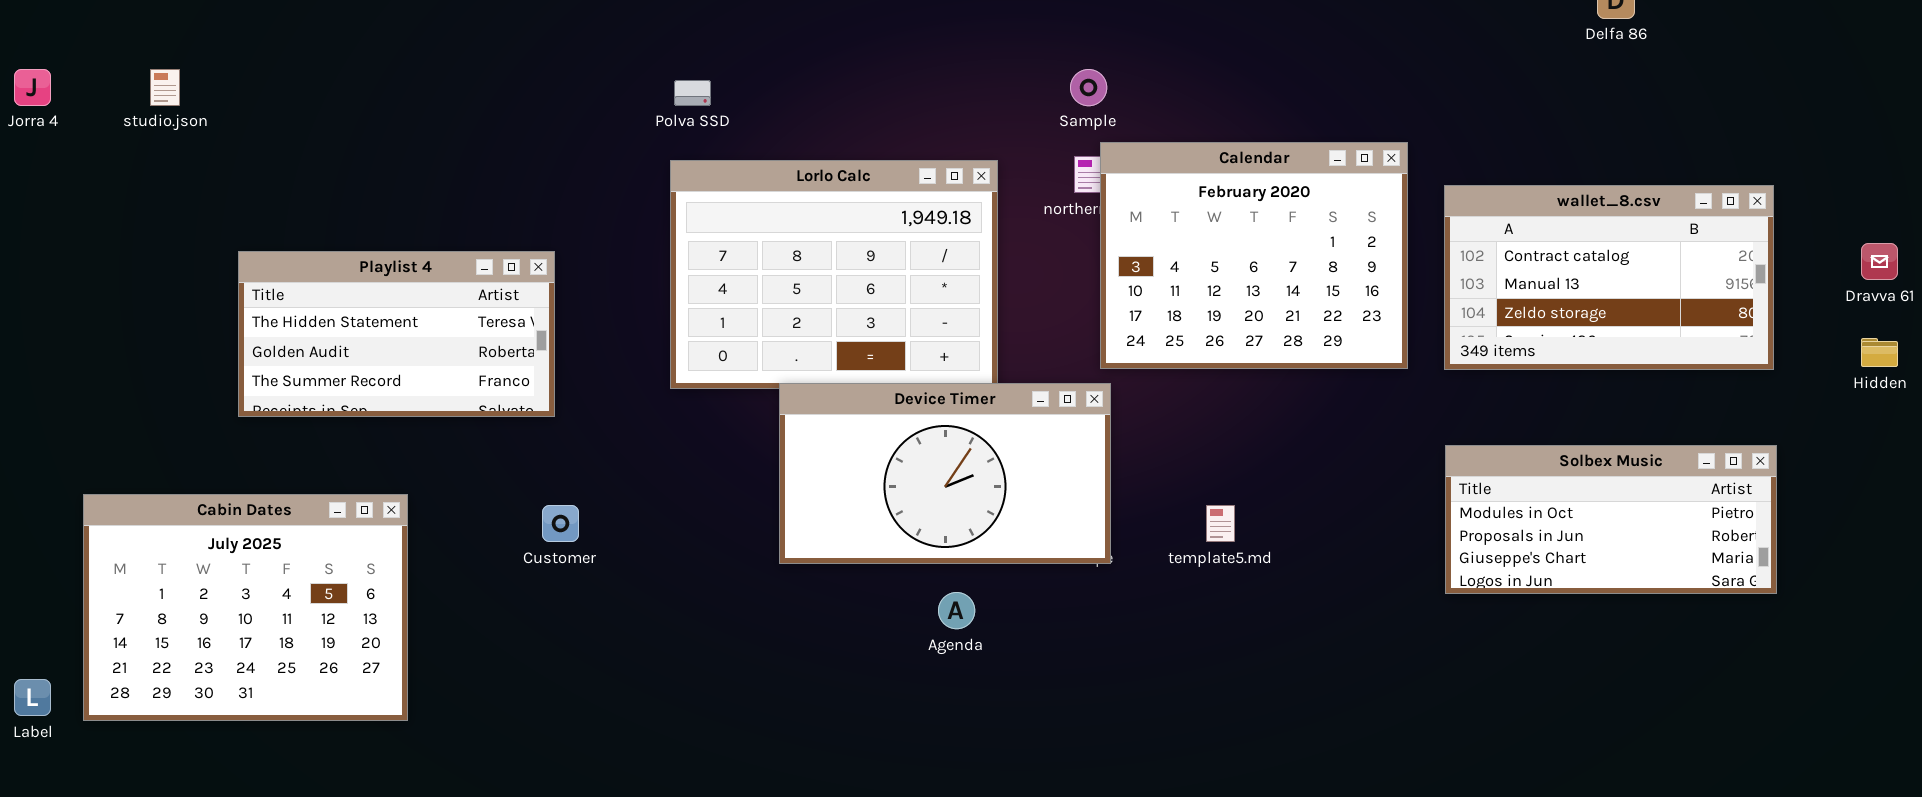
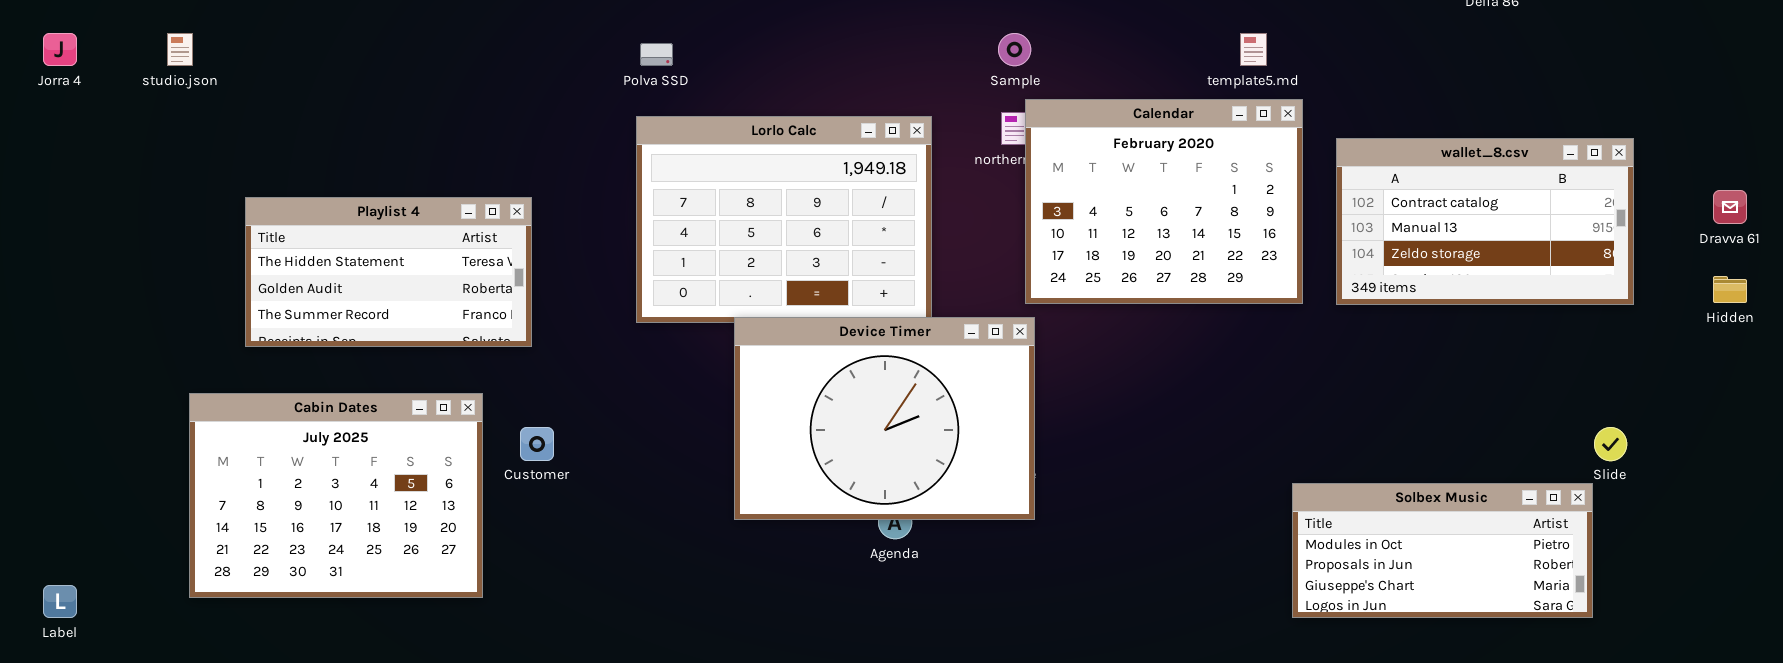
Device Timer: [779,383,1111,564] -> [734,317,1035,520], resized
Solbex Music: [1445,445,1777,594] -> [1292,483,1593,618], moved
Cabin Dates: [83,494,408,721] -> [189,393,483,598], moved
template5.md: [1206,505,1235,542] -> [1240,33,1267,66], moved

